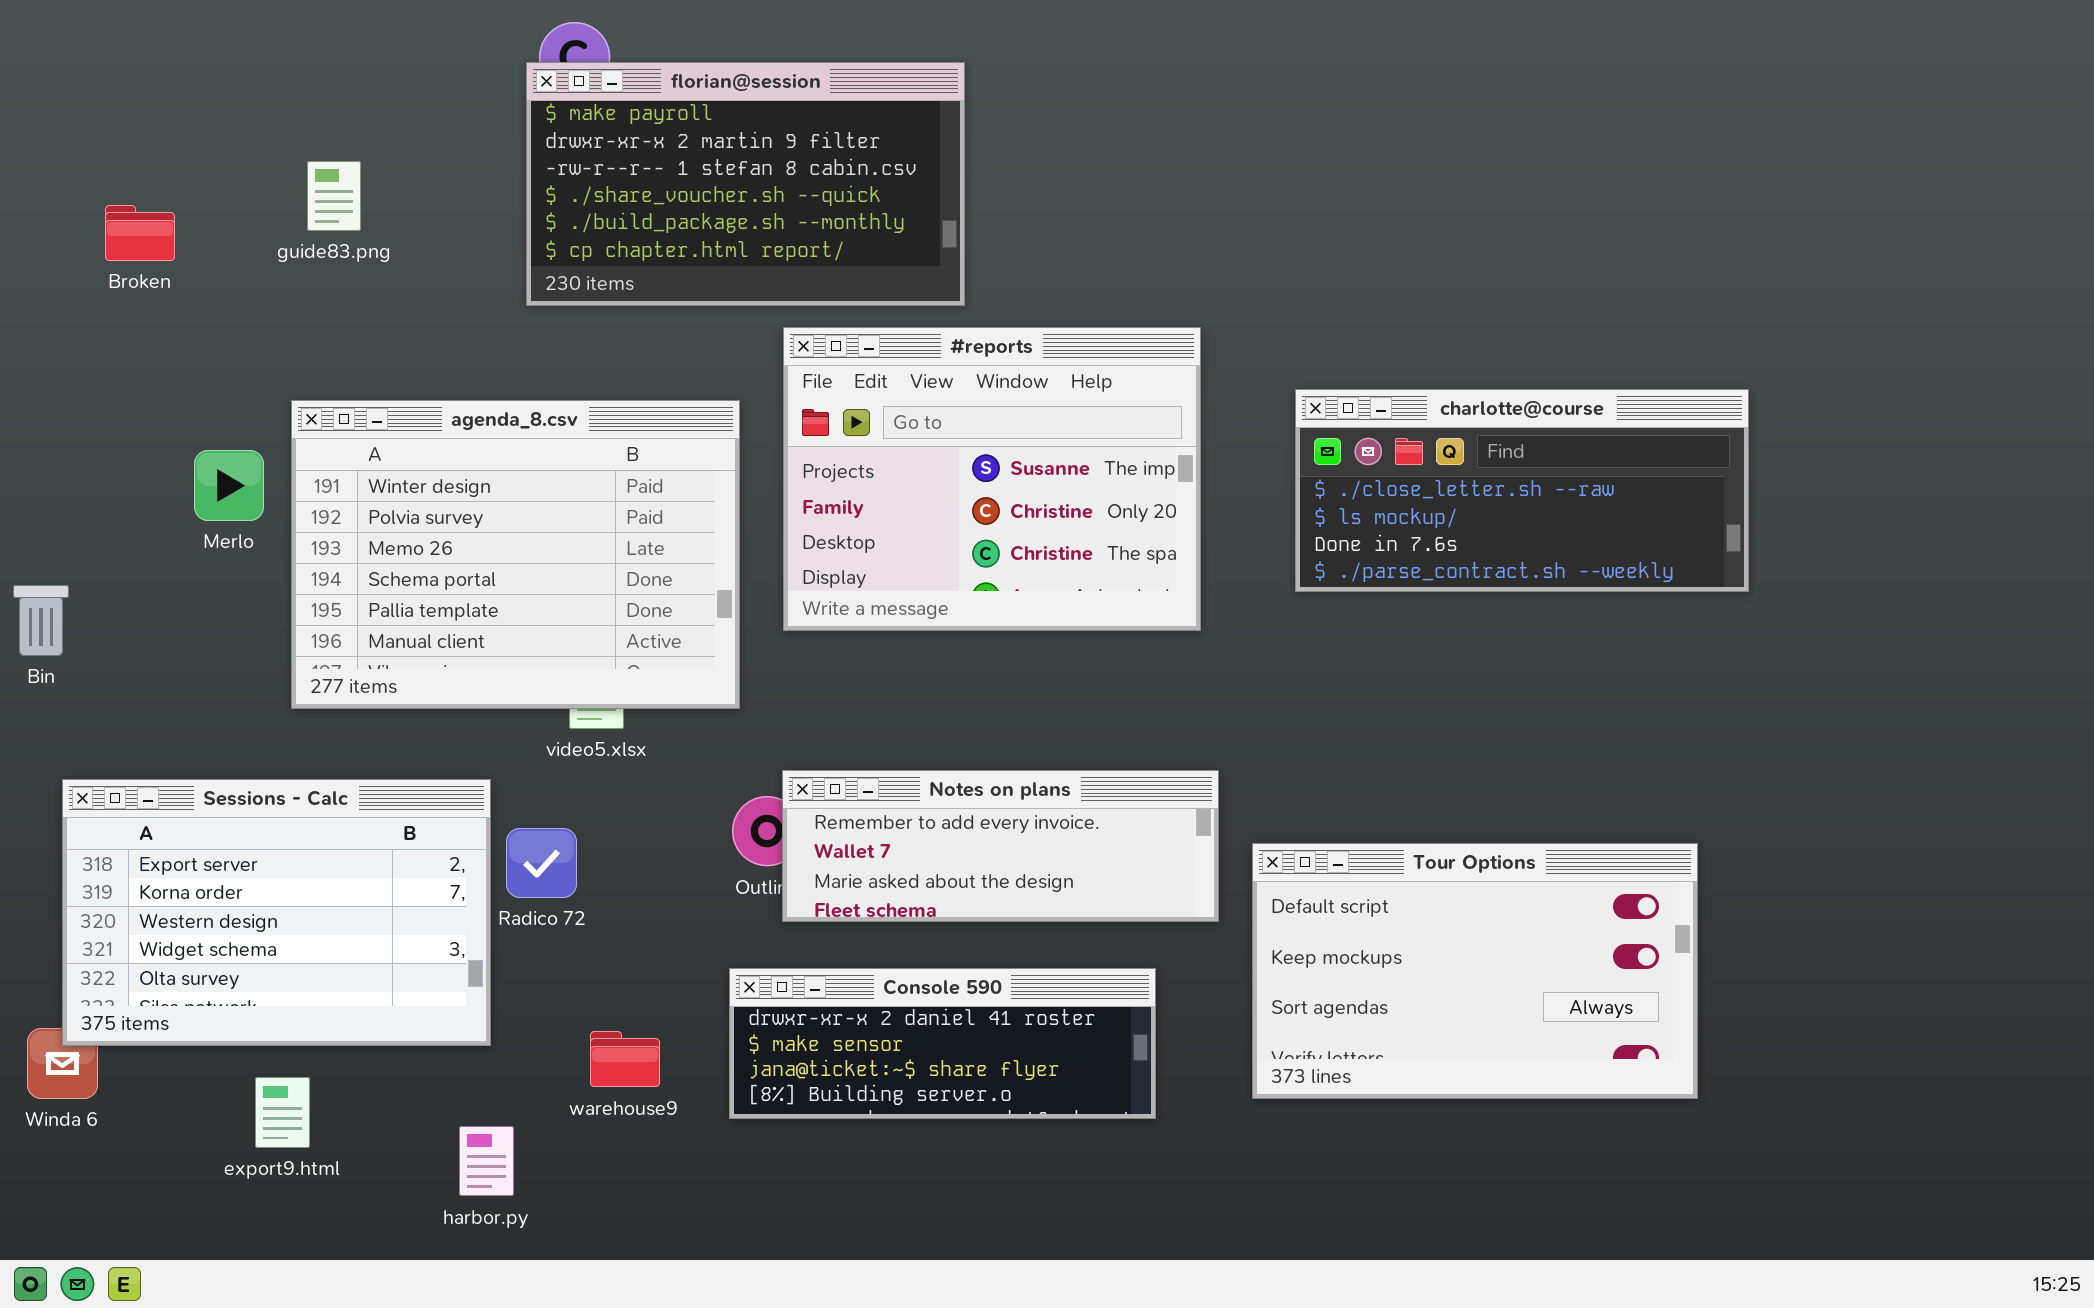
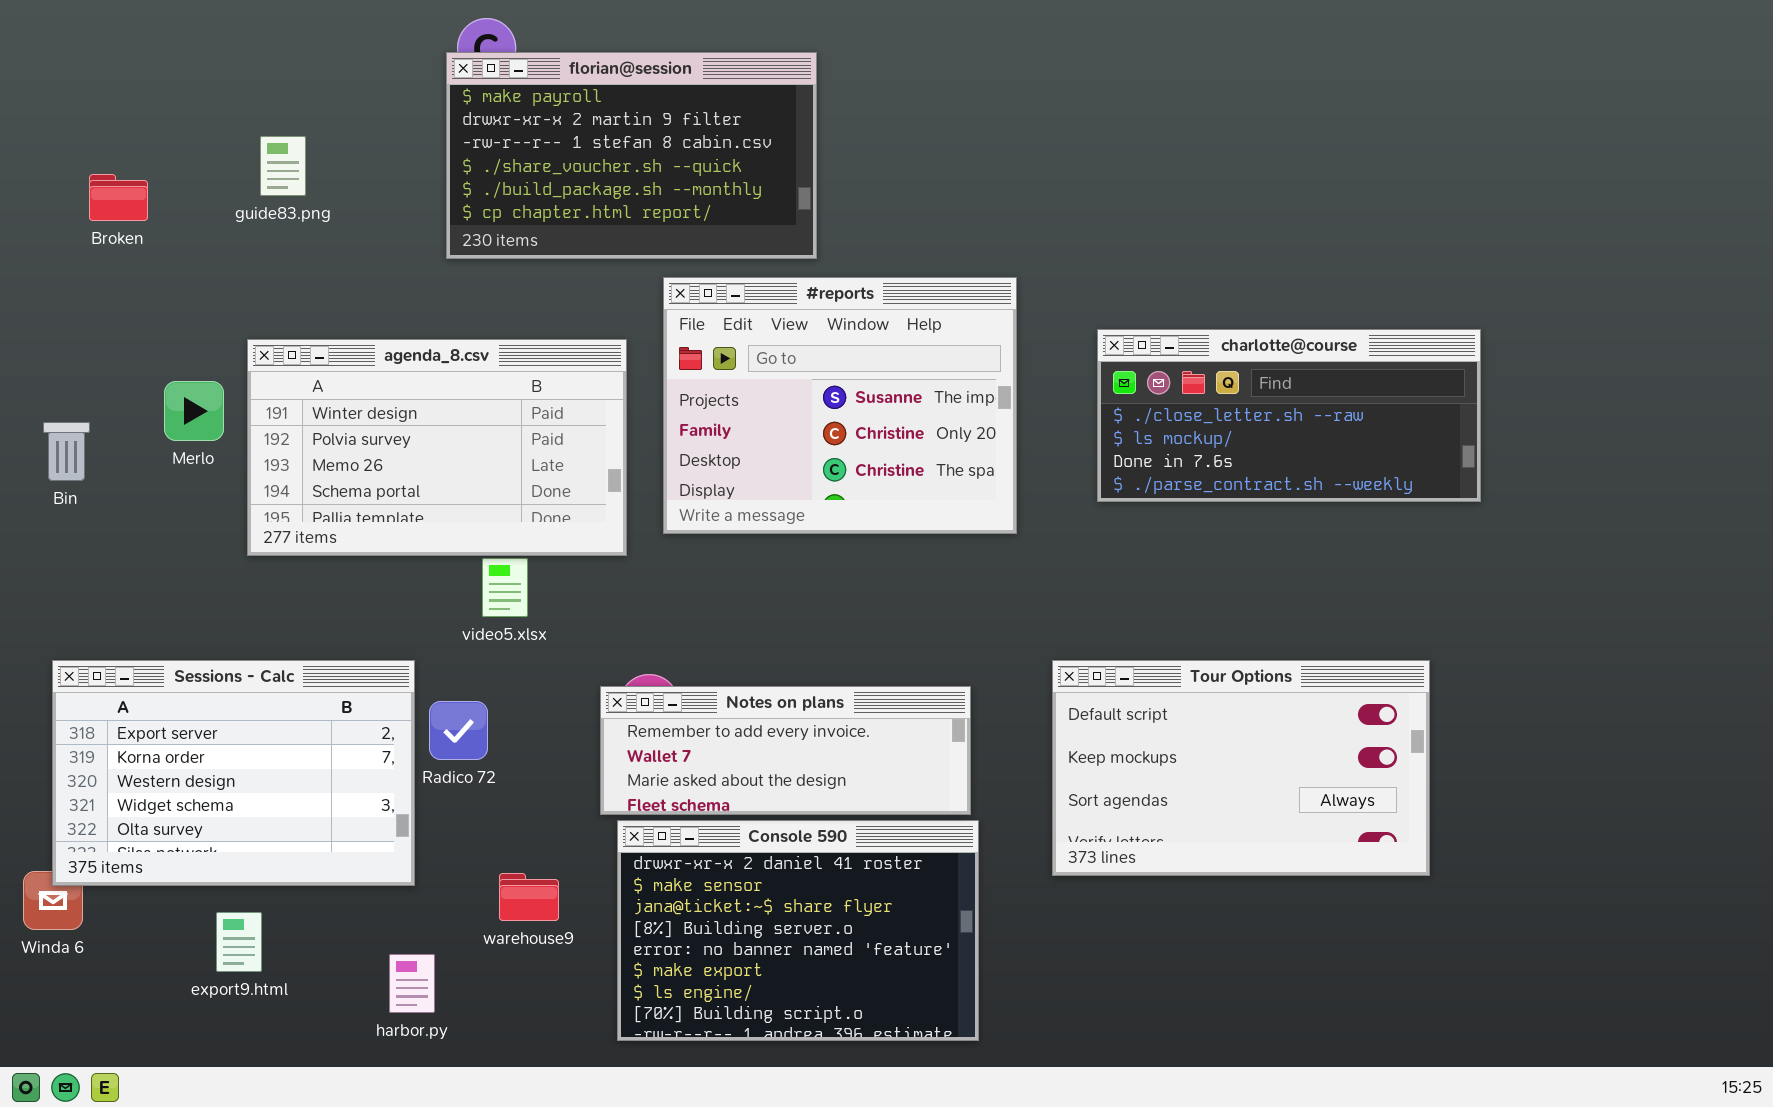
agenda_8.csv: [291,400,740,709] -> [247,339,627,556], resized
Bin: [13,585,69,656] -> [43,422,90,481], moved
Notes on plans: [782,770,1219,922] -> [600,686,971,815], moved
Tour Options: [1252,843,1698,1099] -> [1052,660,1430,876], moved
Console 590: [729,968,1156,1119] -> [617,820,979,1041], resized

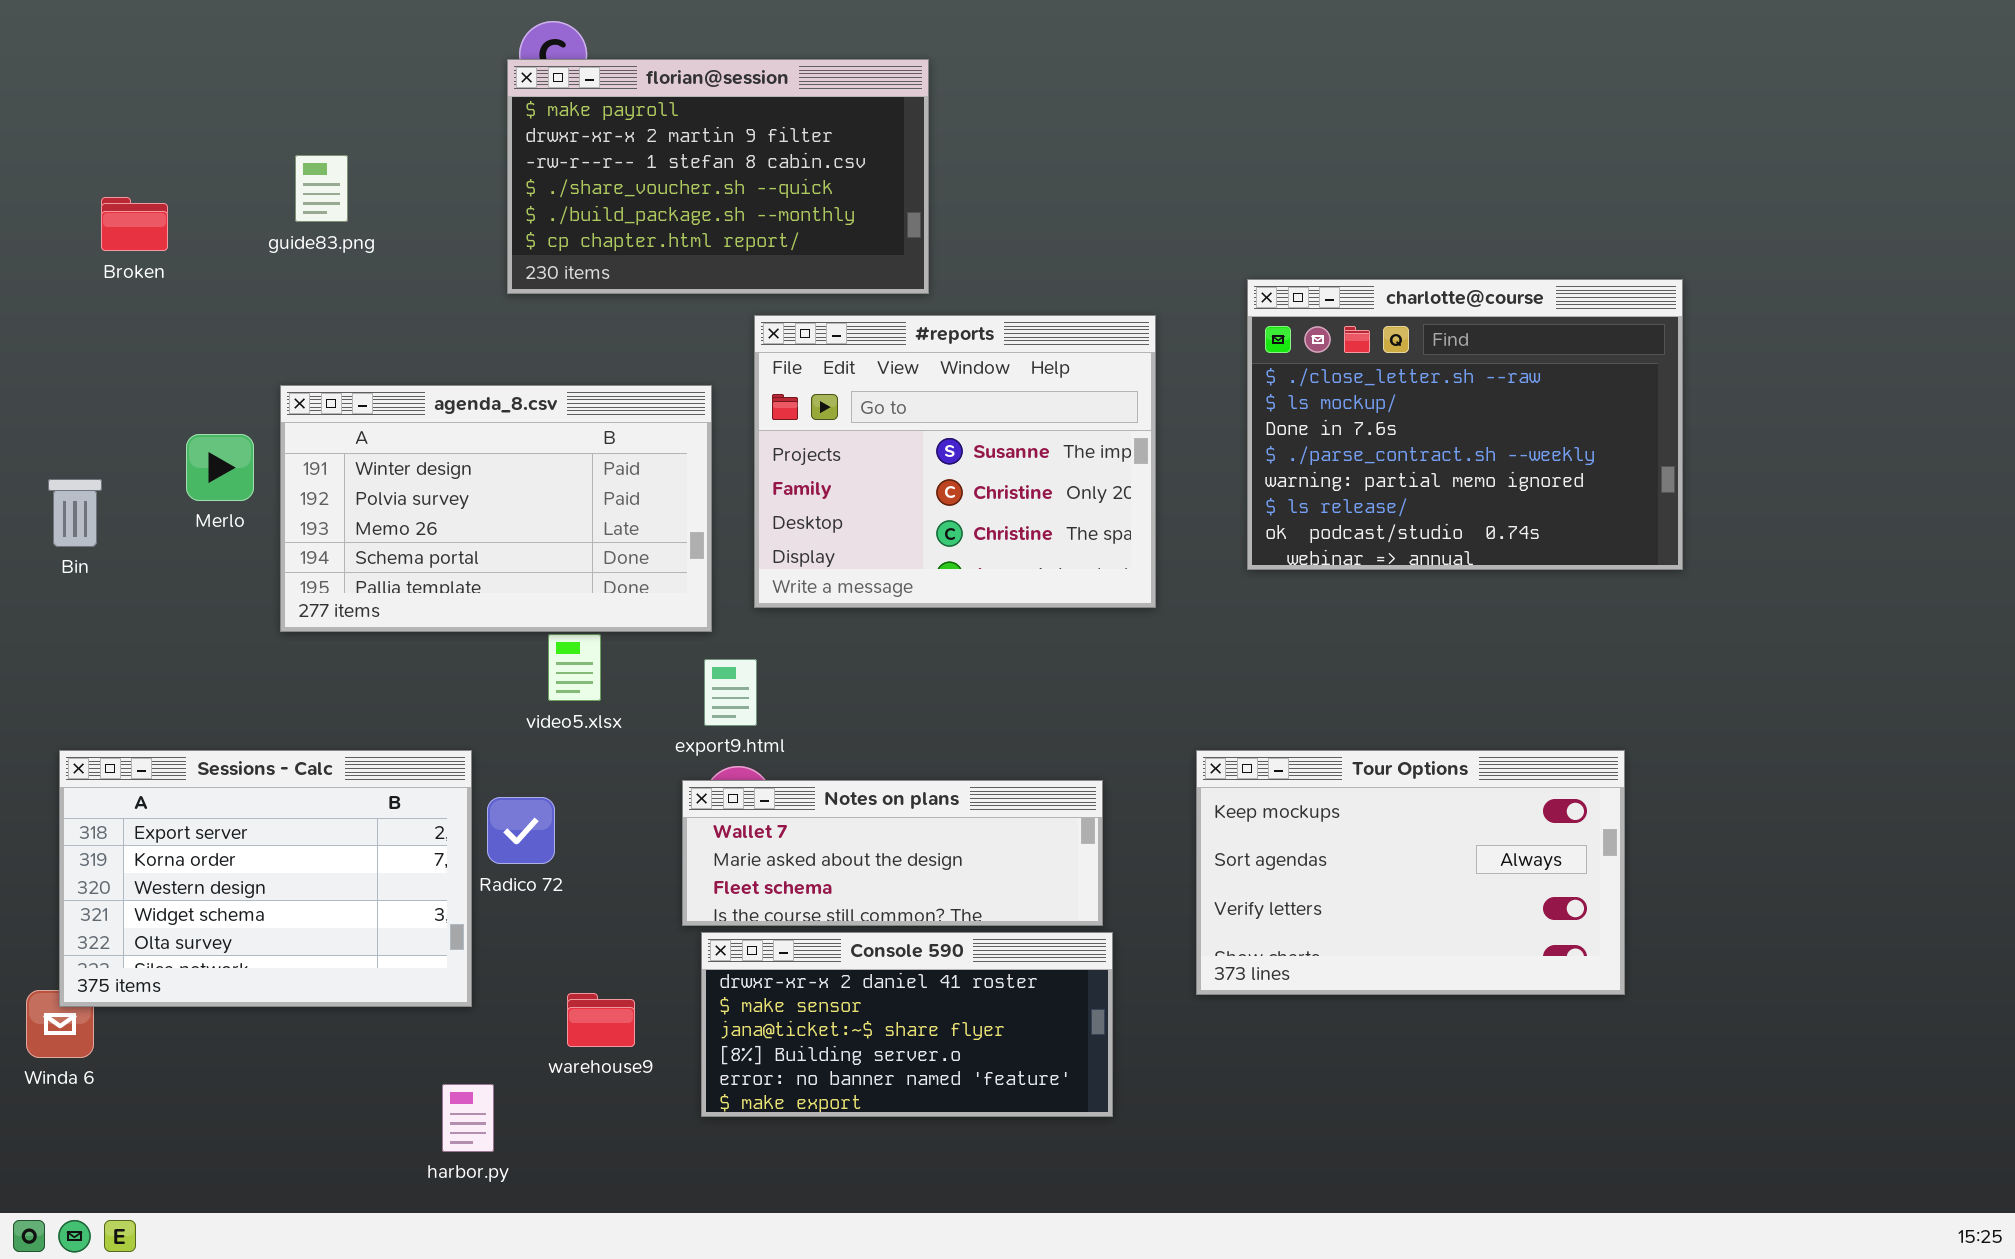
charlotte@course: [1097,329,1481,502] -> [1247,279,1683,570], resized
Tour Options: [1052,660,1430,876] -> [1196,750,1625,995], scrolled down 1 row
Notes on plans: [600,686,971,815] -> [682,780,1103,926], scrolled down 1 row
Console 590: [617,820,979,1041] -> [701,932,1113,1117], resized
export9.html: [216,912,262,972] -> [704,659,757,726], moved

